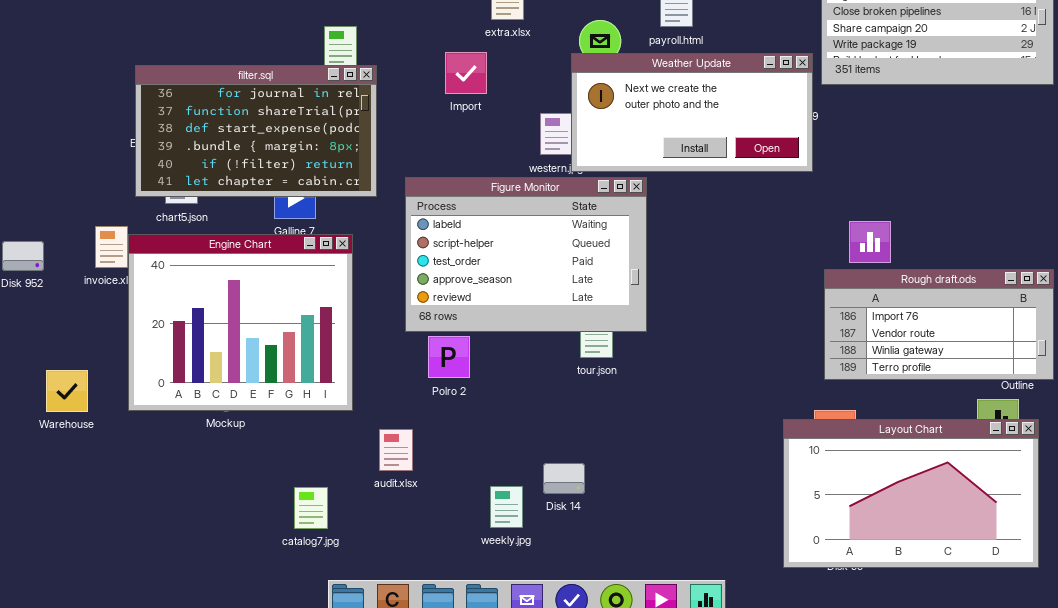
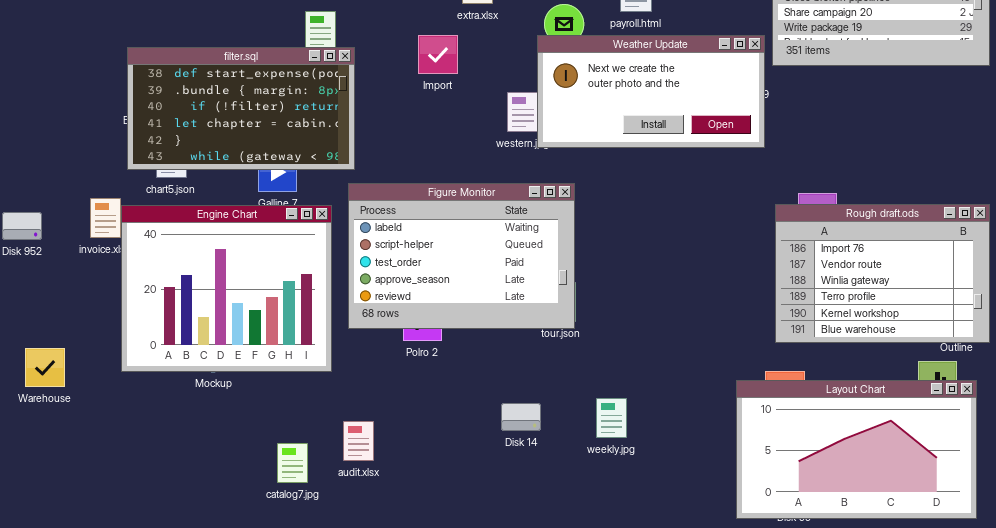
filter.sql: [135,65,377,197] -> [127,47,355,170], scrolled down 2 rows
Figure Monitor: [405,177,647,332] -> [348,183,575,329], moved
Rough draft.ods: [824,269,1054,380] -> [775,204,990,343], resized
Warehouse: [46,370,88,412] -> [25,348,65,387], moved
audit.xlsx: [379,429,413,471] -> [343,421,374,461], moved
Disk 14: [543,463,585,494] -> [501,403,541,431], moved
weekly.jpg: [490,486,523,528] -> [596,398,627,438], moved

